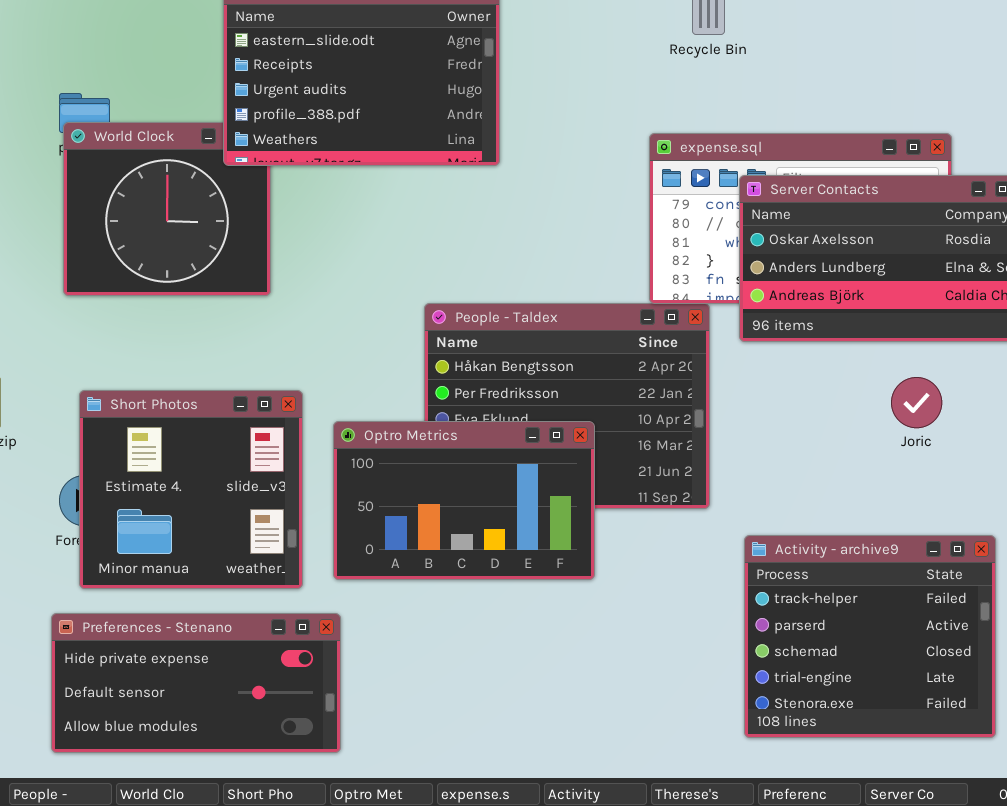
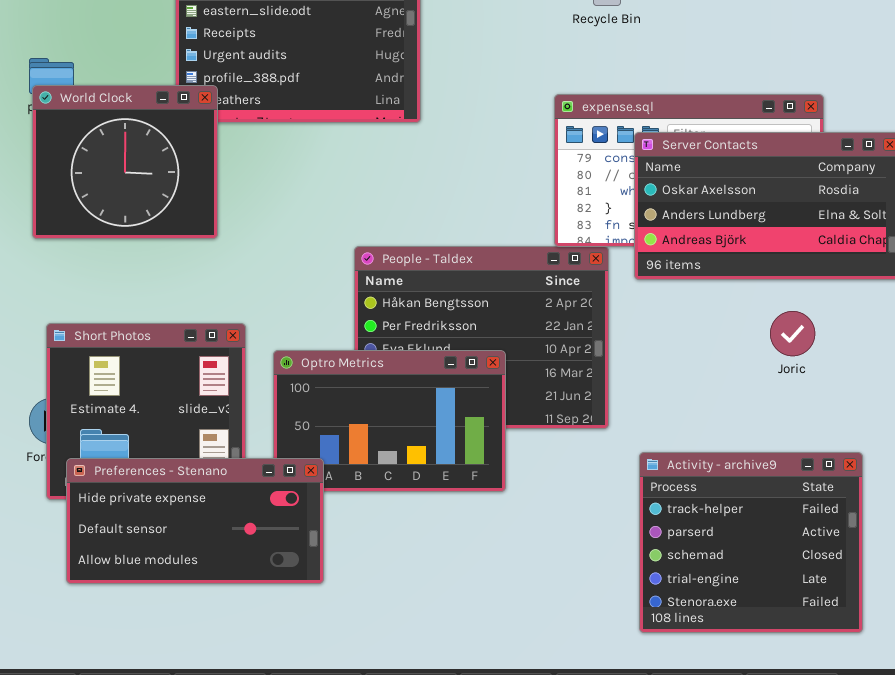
World Clock: [63,122,271,296] -> [32,85,218,239], raised
Preferences - Stenano: [51,613,341,753] -> [66,458,324,584], moved

